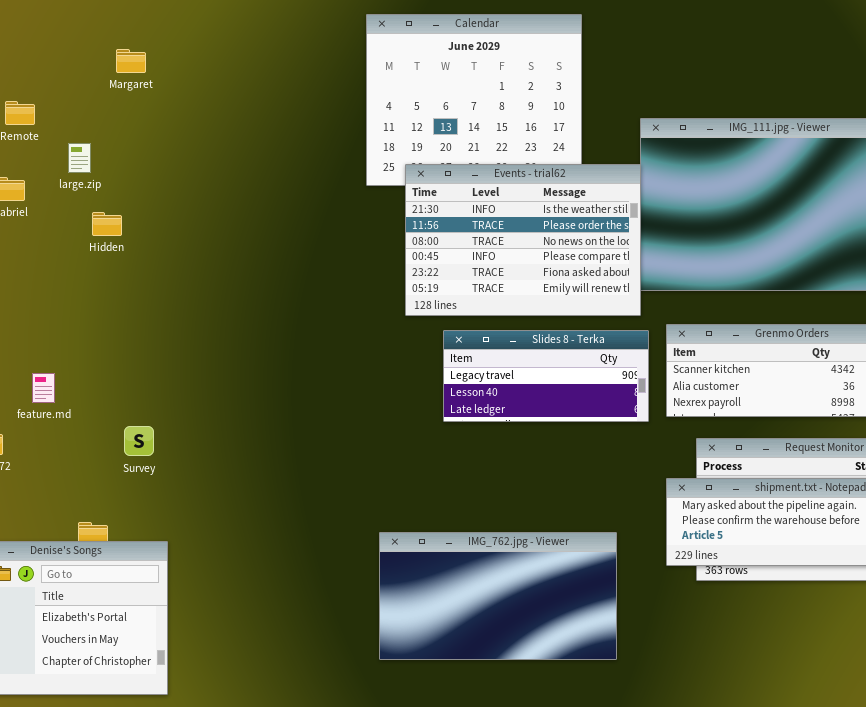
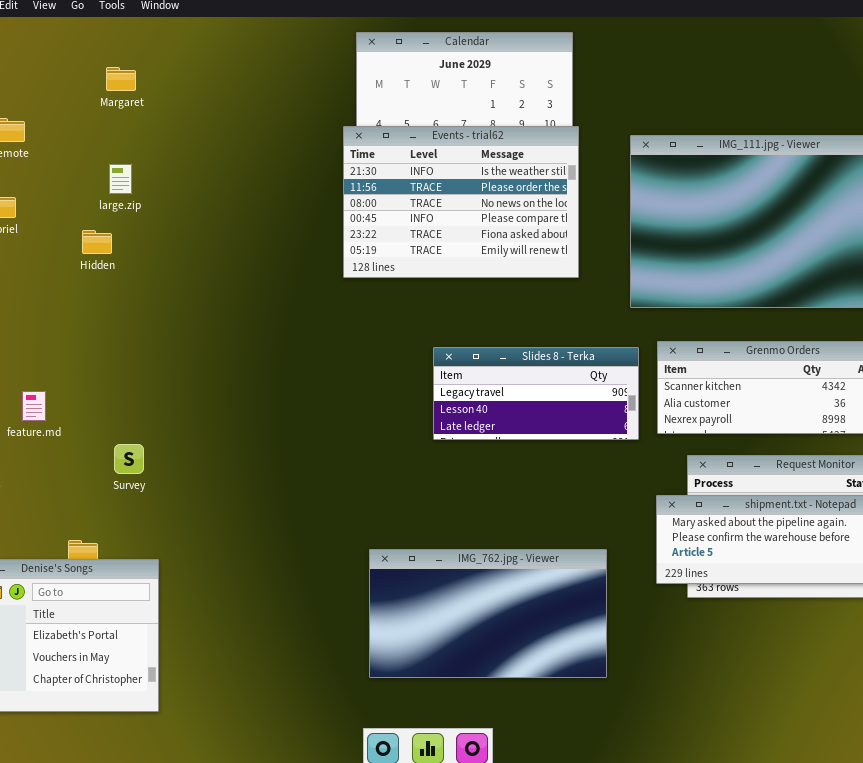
large.zip: [68,143,91,173] -> [109,164,132,194], moved
Events - trial62: [405,164,641,316] -> [343,126,579,278], moved

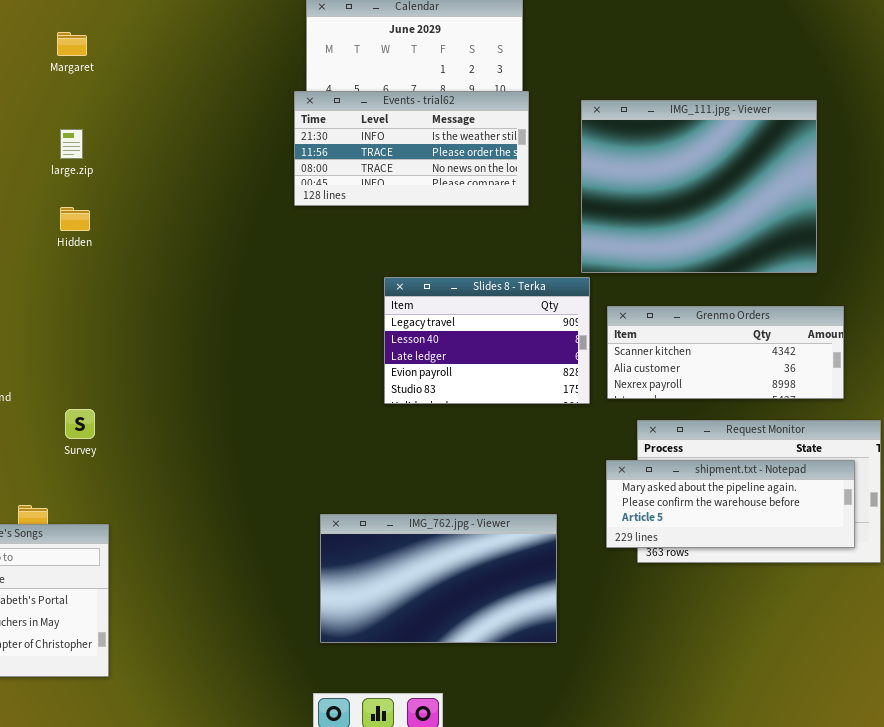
Events - trial62: [343,126,579,278] -> [294,91,529,206], resized
Hidden: [82,230,112,254] -> [60,207,90,231], moved
Slides 8 - Terka: [433,347,639,440] -> [384,277,590,404], resized

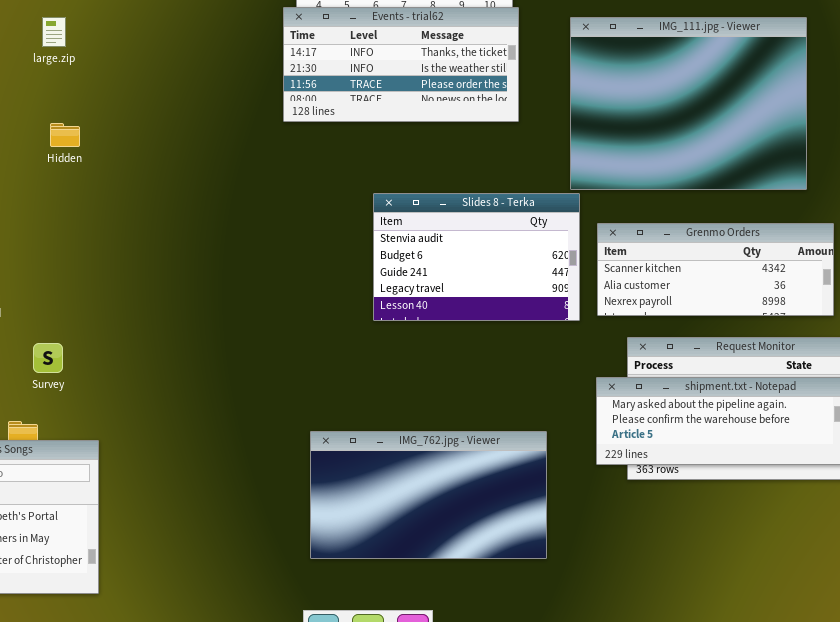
Events - trial62: [294,91,529,206] -> [283,7,519,122], scrolled up 1 row
large.zip: [60,129,83,159] -> [42,17,66,47], moved
Slides 8 - Terka: [384,277,590,404] -> [373,193,580,321], scrolled up 3 rows
Survey: [65,409,95,439] -> [33,343,63,373], moved

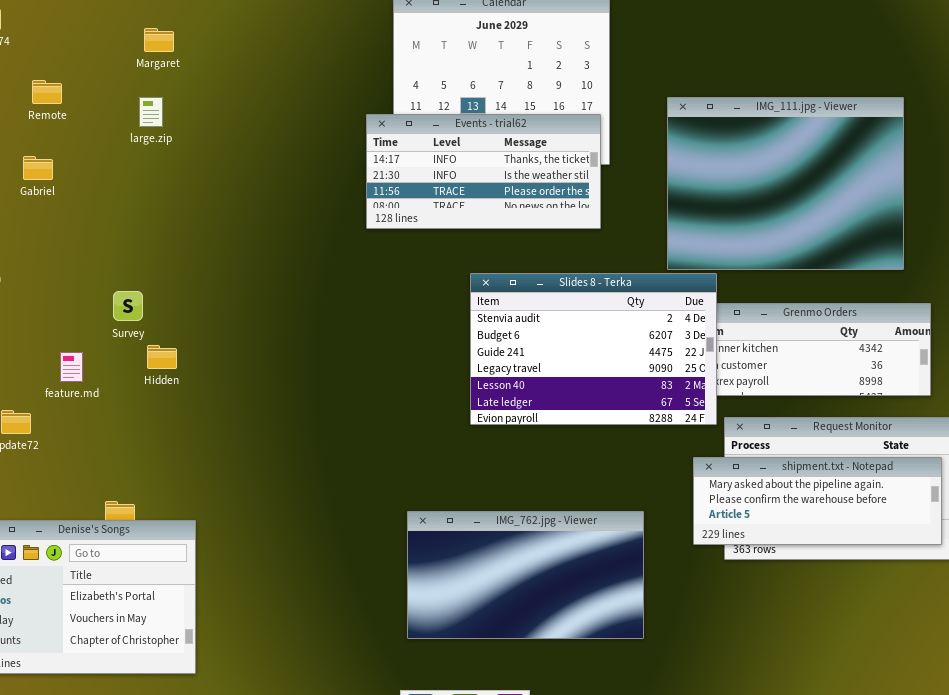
Events - trial62: [283,7,519,122] -> [366,114,601,229], moved
Hidden: [50,123,80,147] -> [147,345,177,369], moved
Slides 8 - Terka: [373,193,580,321] -> [470,273,717,425], resized
Survey: [33,343,63,373] -> [113,291,143,321], moved

